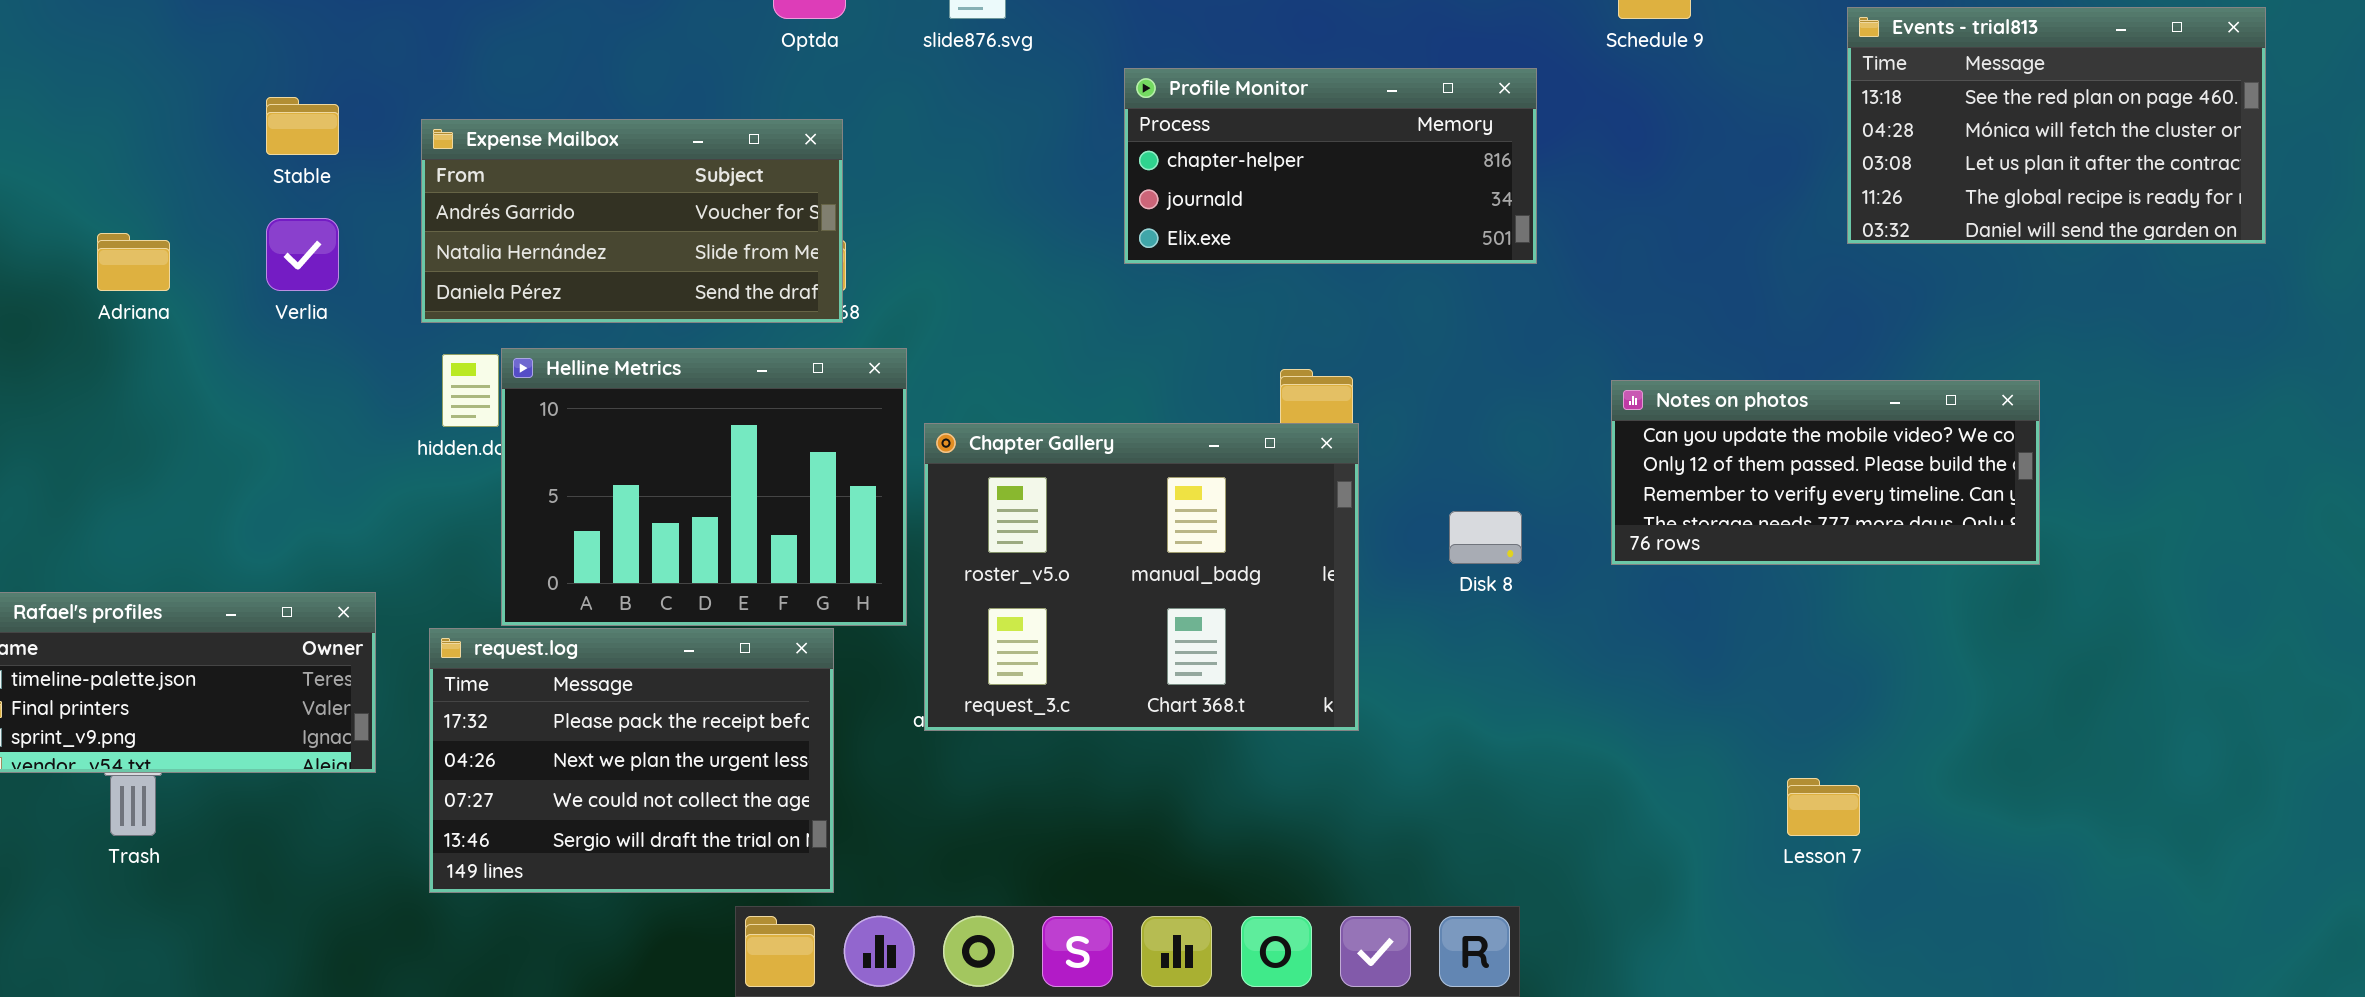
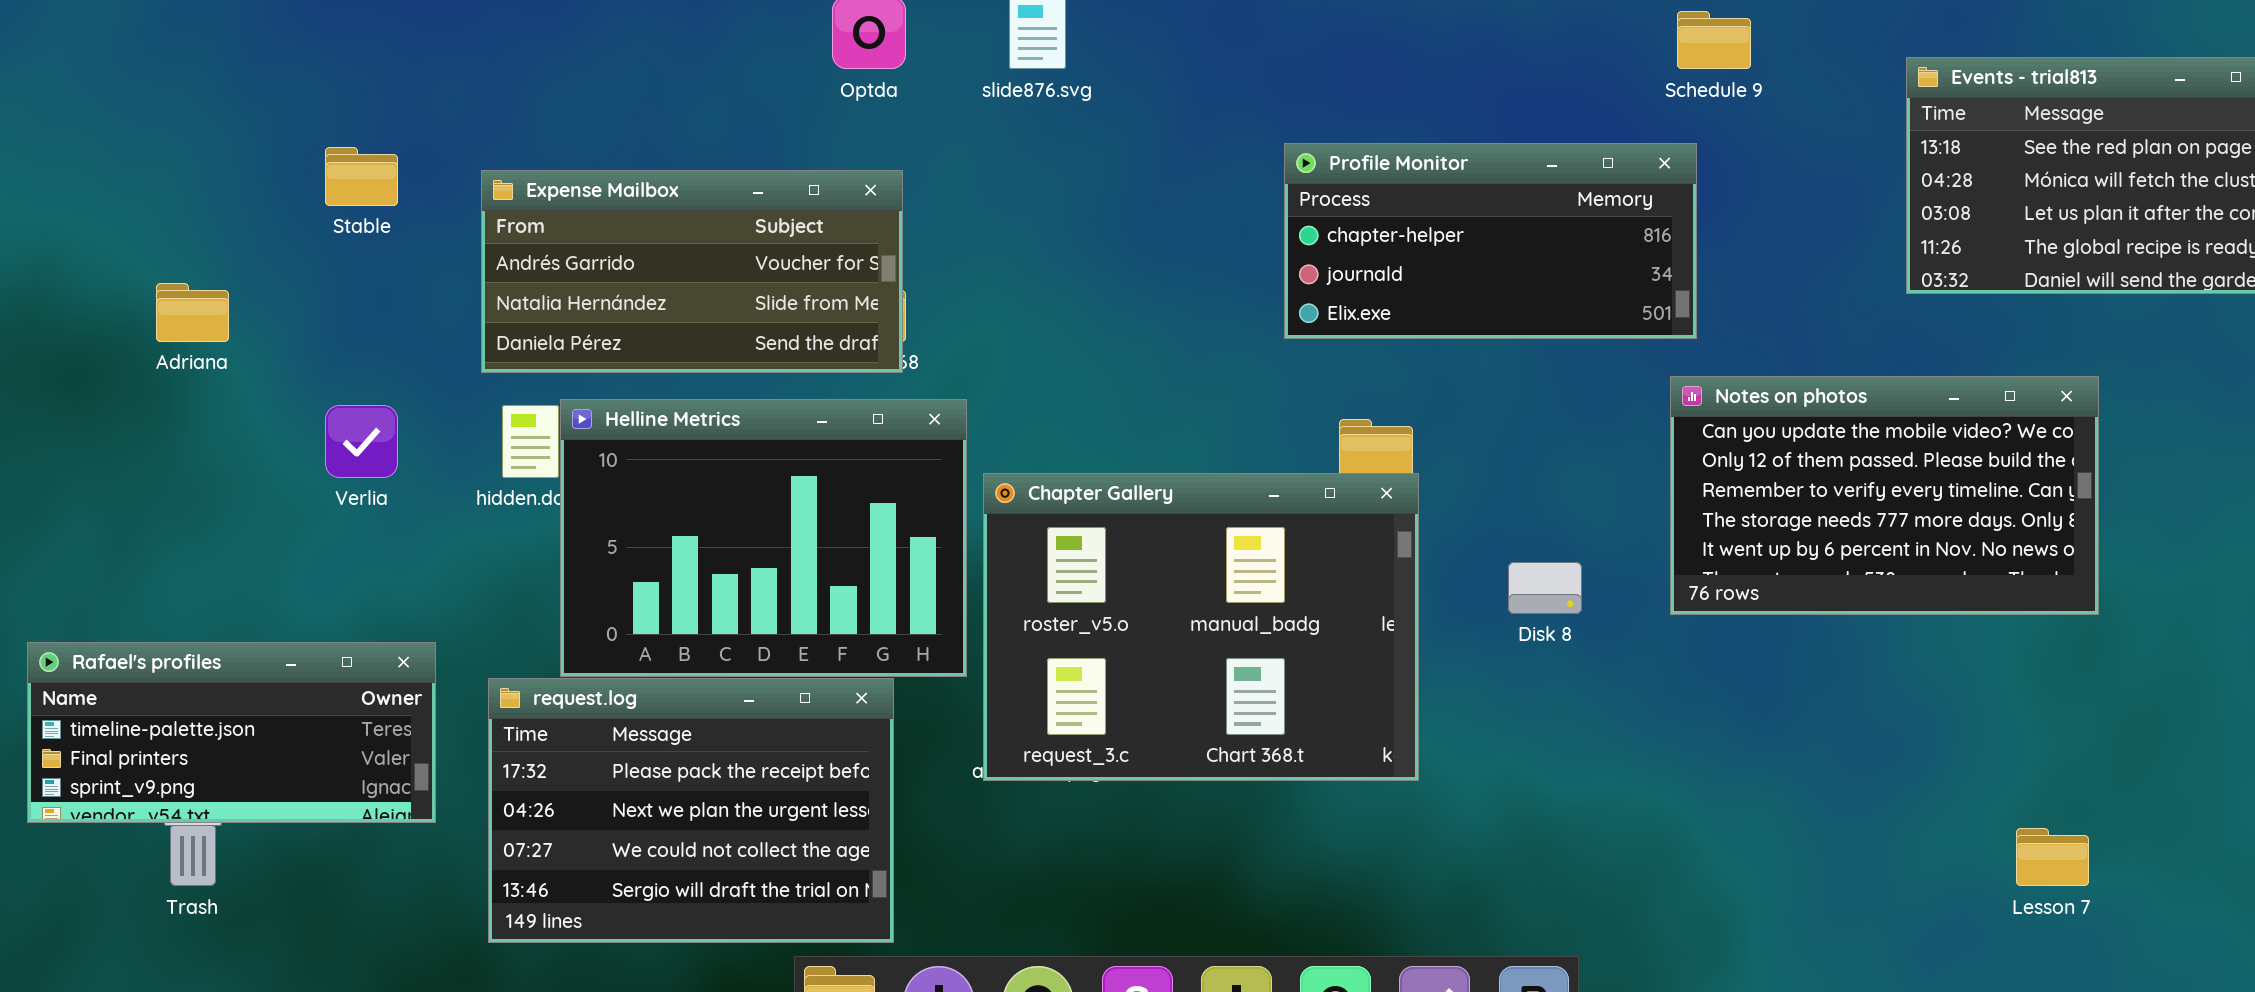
Profile Monitor: [1124,68,1537,264] -> [1284,143,1697,339], moved
Verlia: [266,218,339,291] -> [325,405,398,478], moved
Notes on photos: [1611,380,2040,565] -> [1670,376,2099,615], resized
Lesson 7: [1787,778,1860,836] -> [2016,828,2089,886], moved

